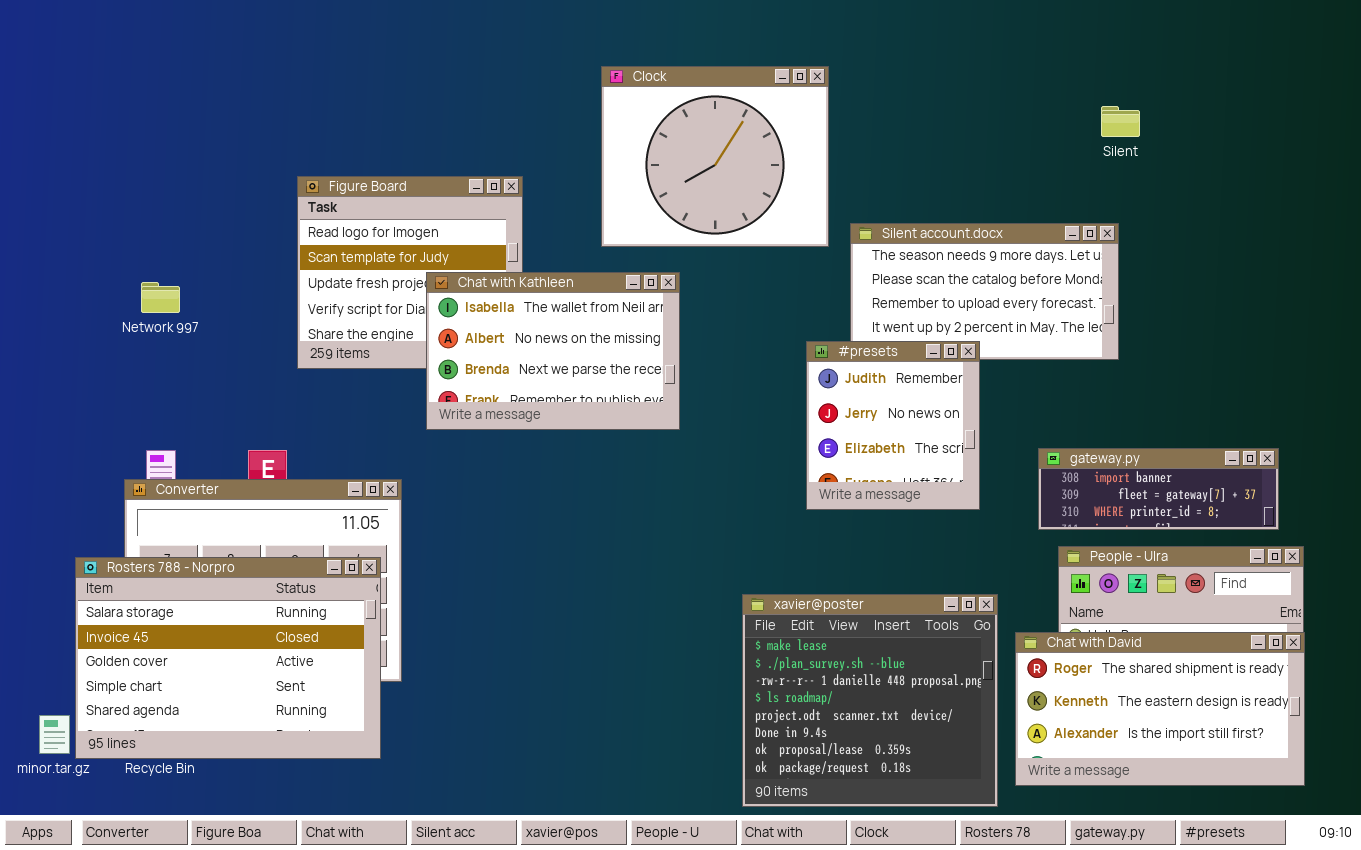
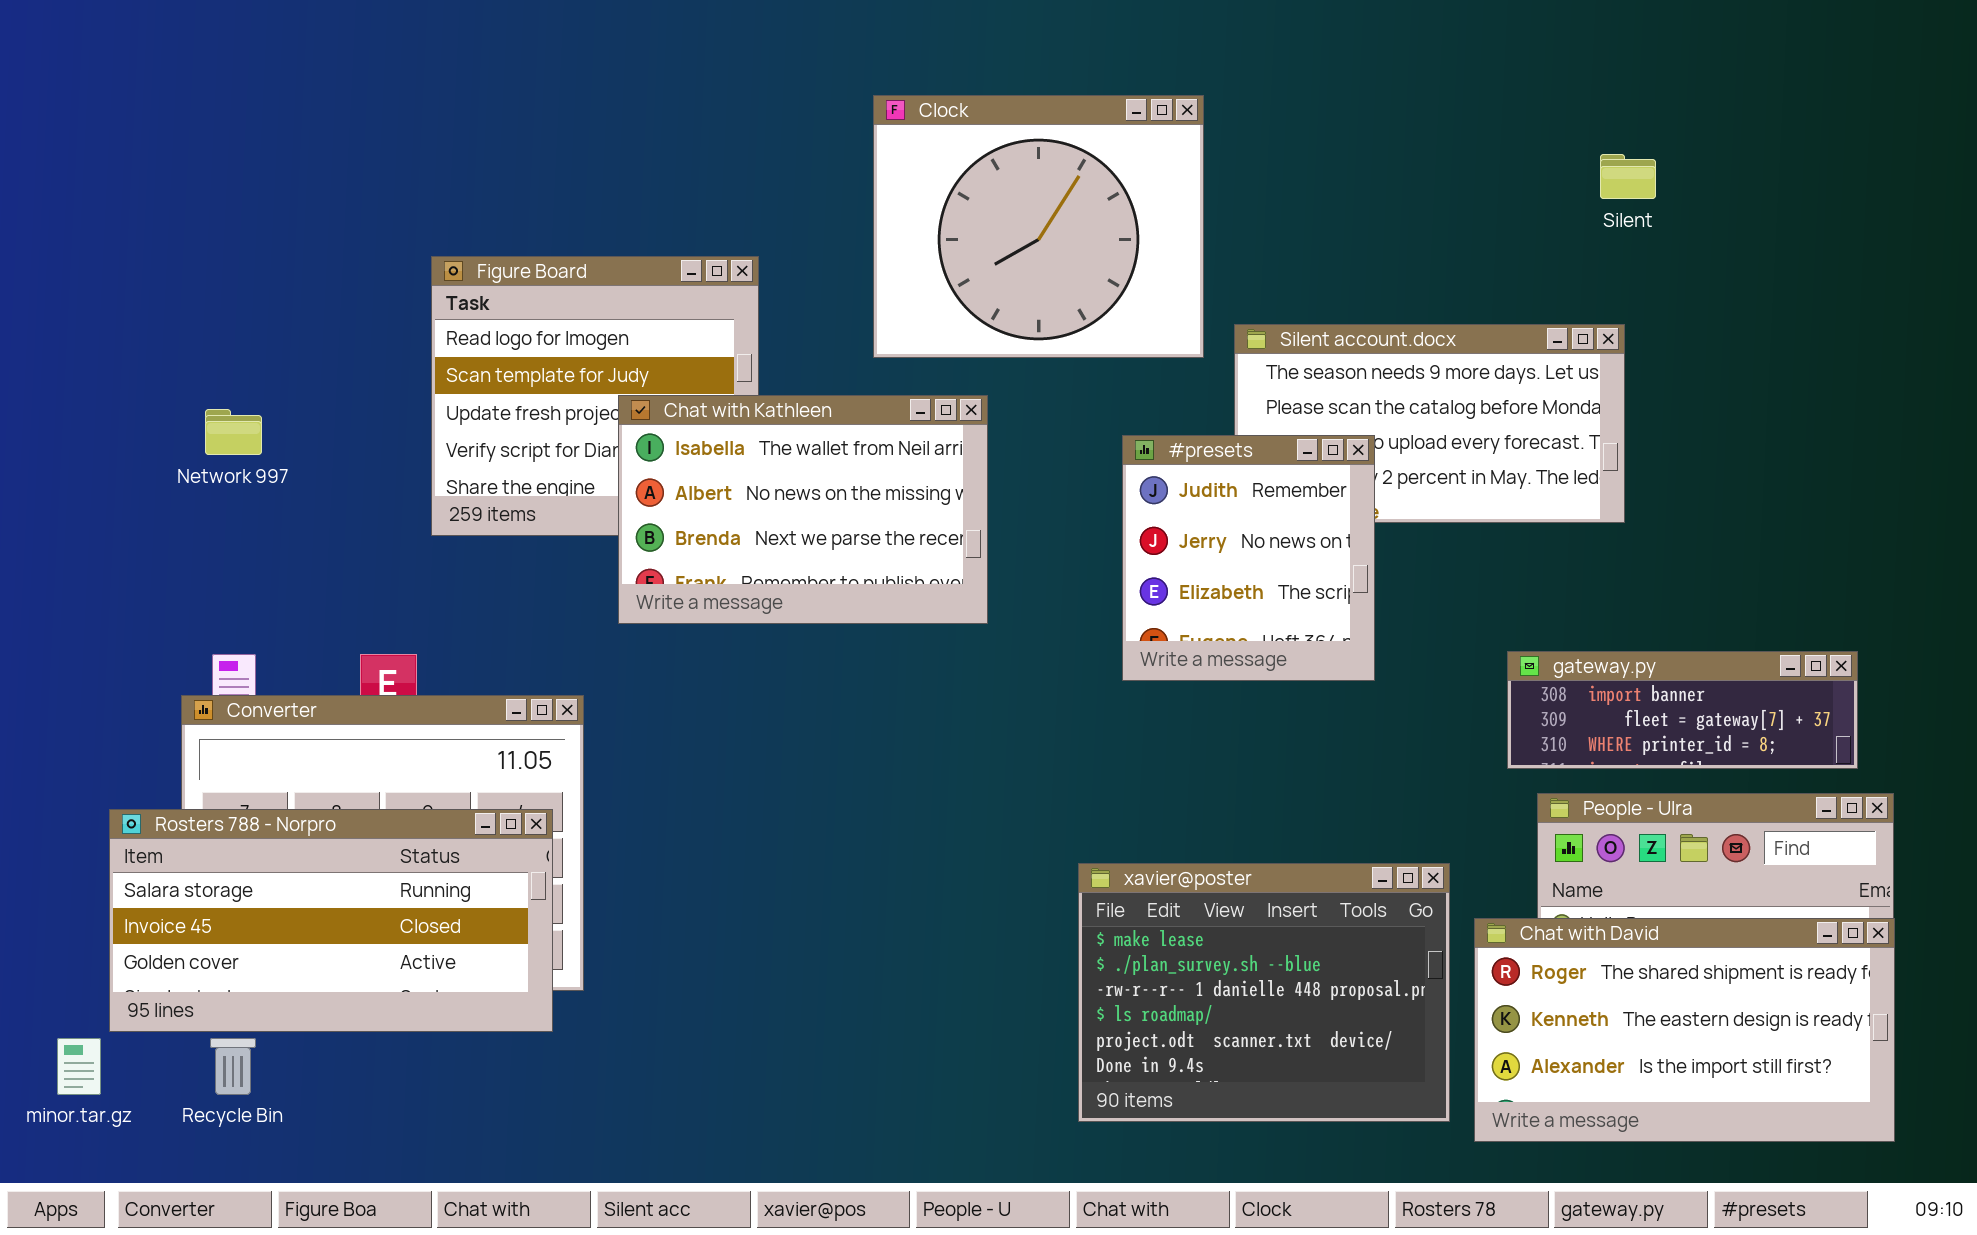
#presets: [806,341,980,510] -> [1122,435,1375,681], moved
Rosters 788 - Norpro: [75,557,381,759] -> [109,809,553,1032], resized
xavier@poster: [742,594,998,807] -> [1078,863,1450,1122], resized

